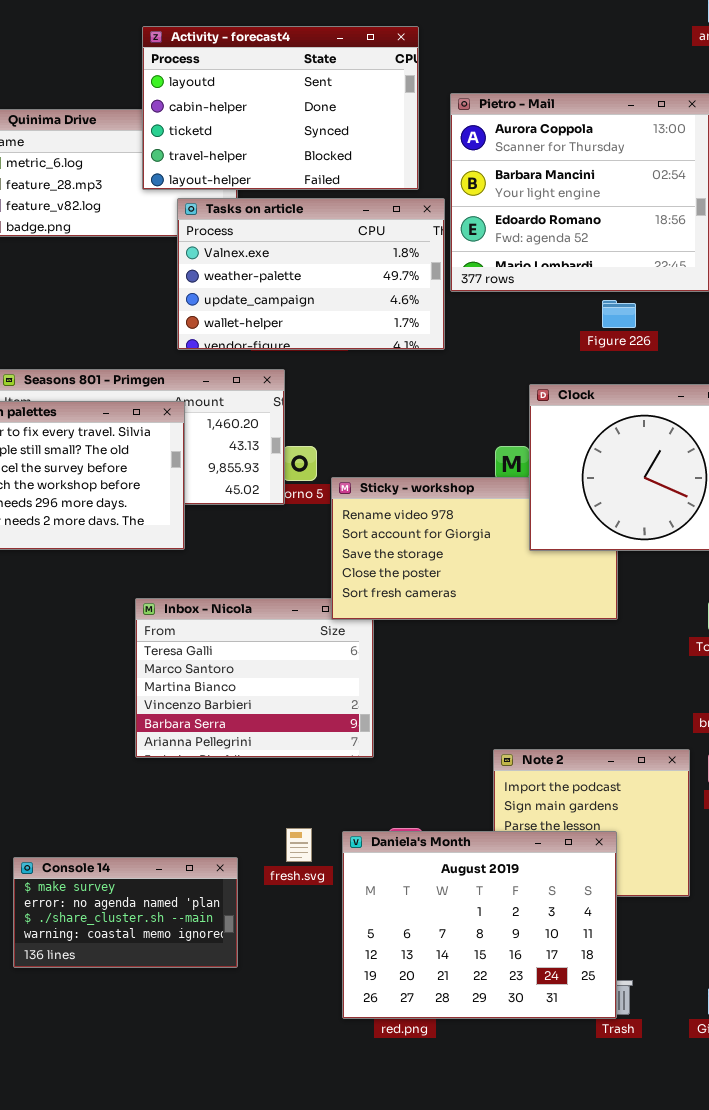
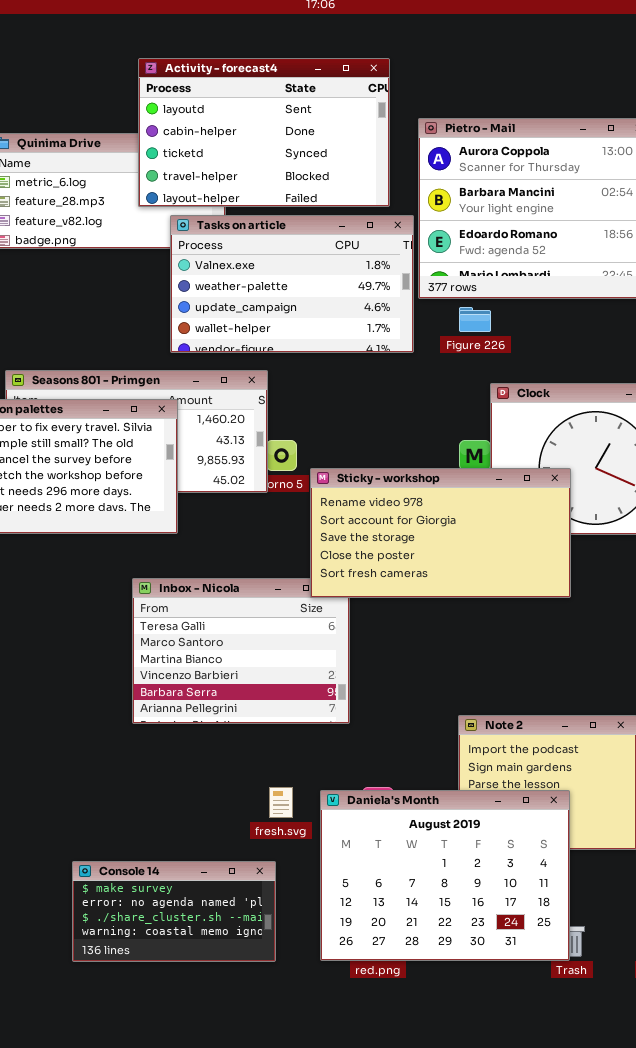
Figure 226: [602,300,636,328] -> [459,307,491,332], moved
Sticky - workshop: [331,477,618,620] -> [310,468,571,598], raised
Console 14: [13,857,238,968] -> [72,861,276,962], moved

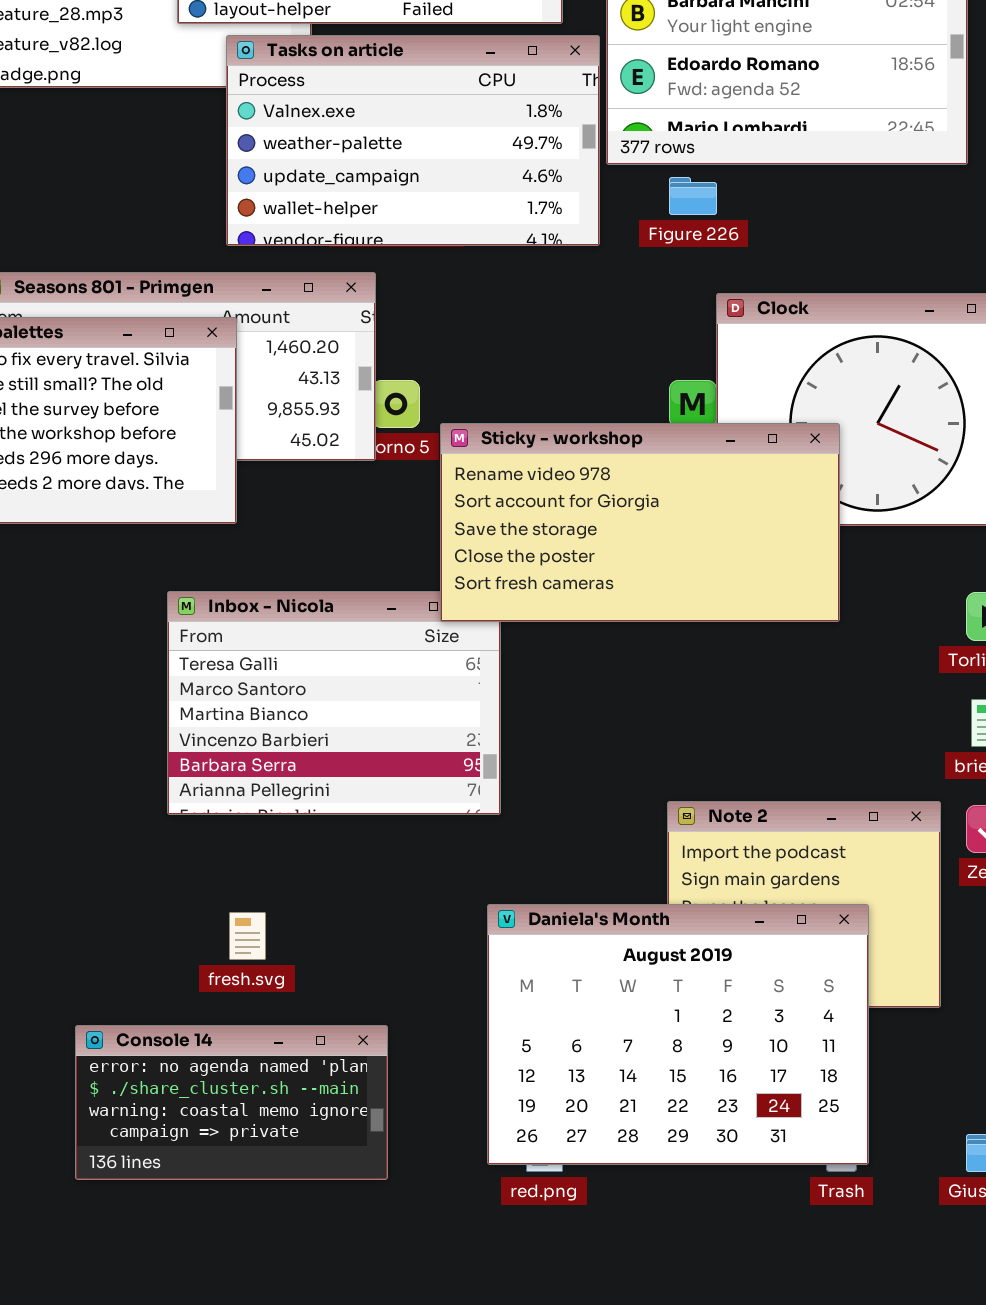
fresh.svg: [269,787,293,818] -> [229,912,266,960], moved
Daniela's Month: [320,790,570,961] -> [487,904,869,1165], moved
Console 14: [72,861,276,962] -> [75,1025,388,1180], scrolled down 1 row

